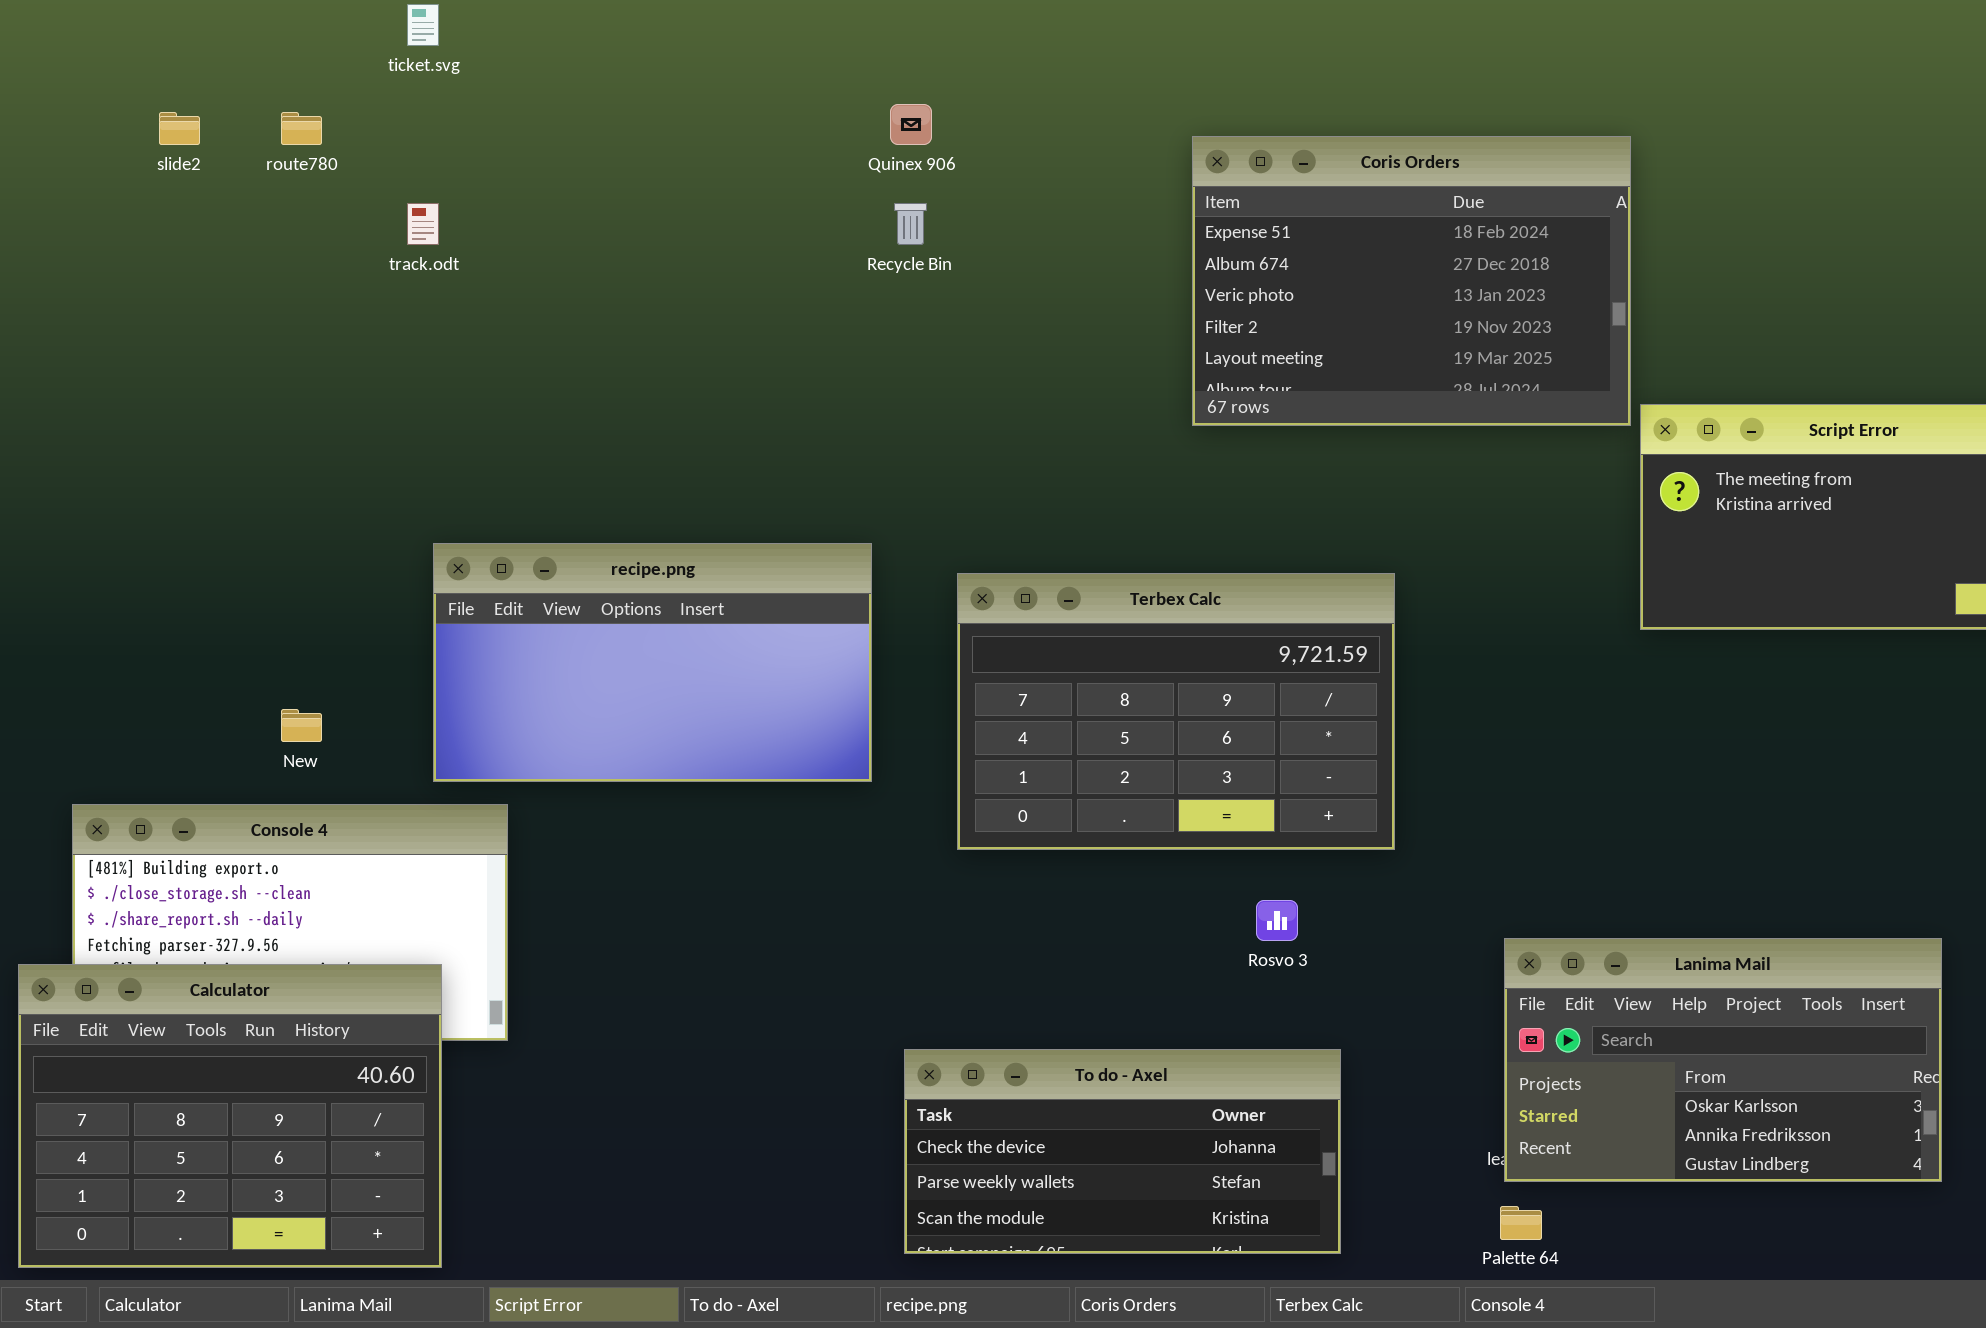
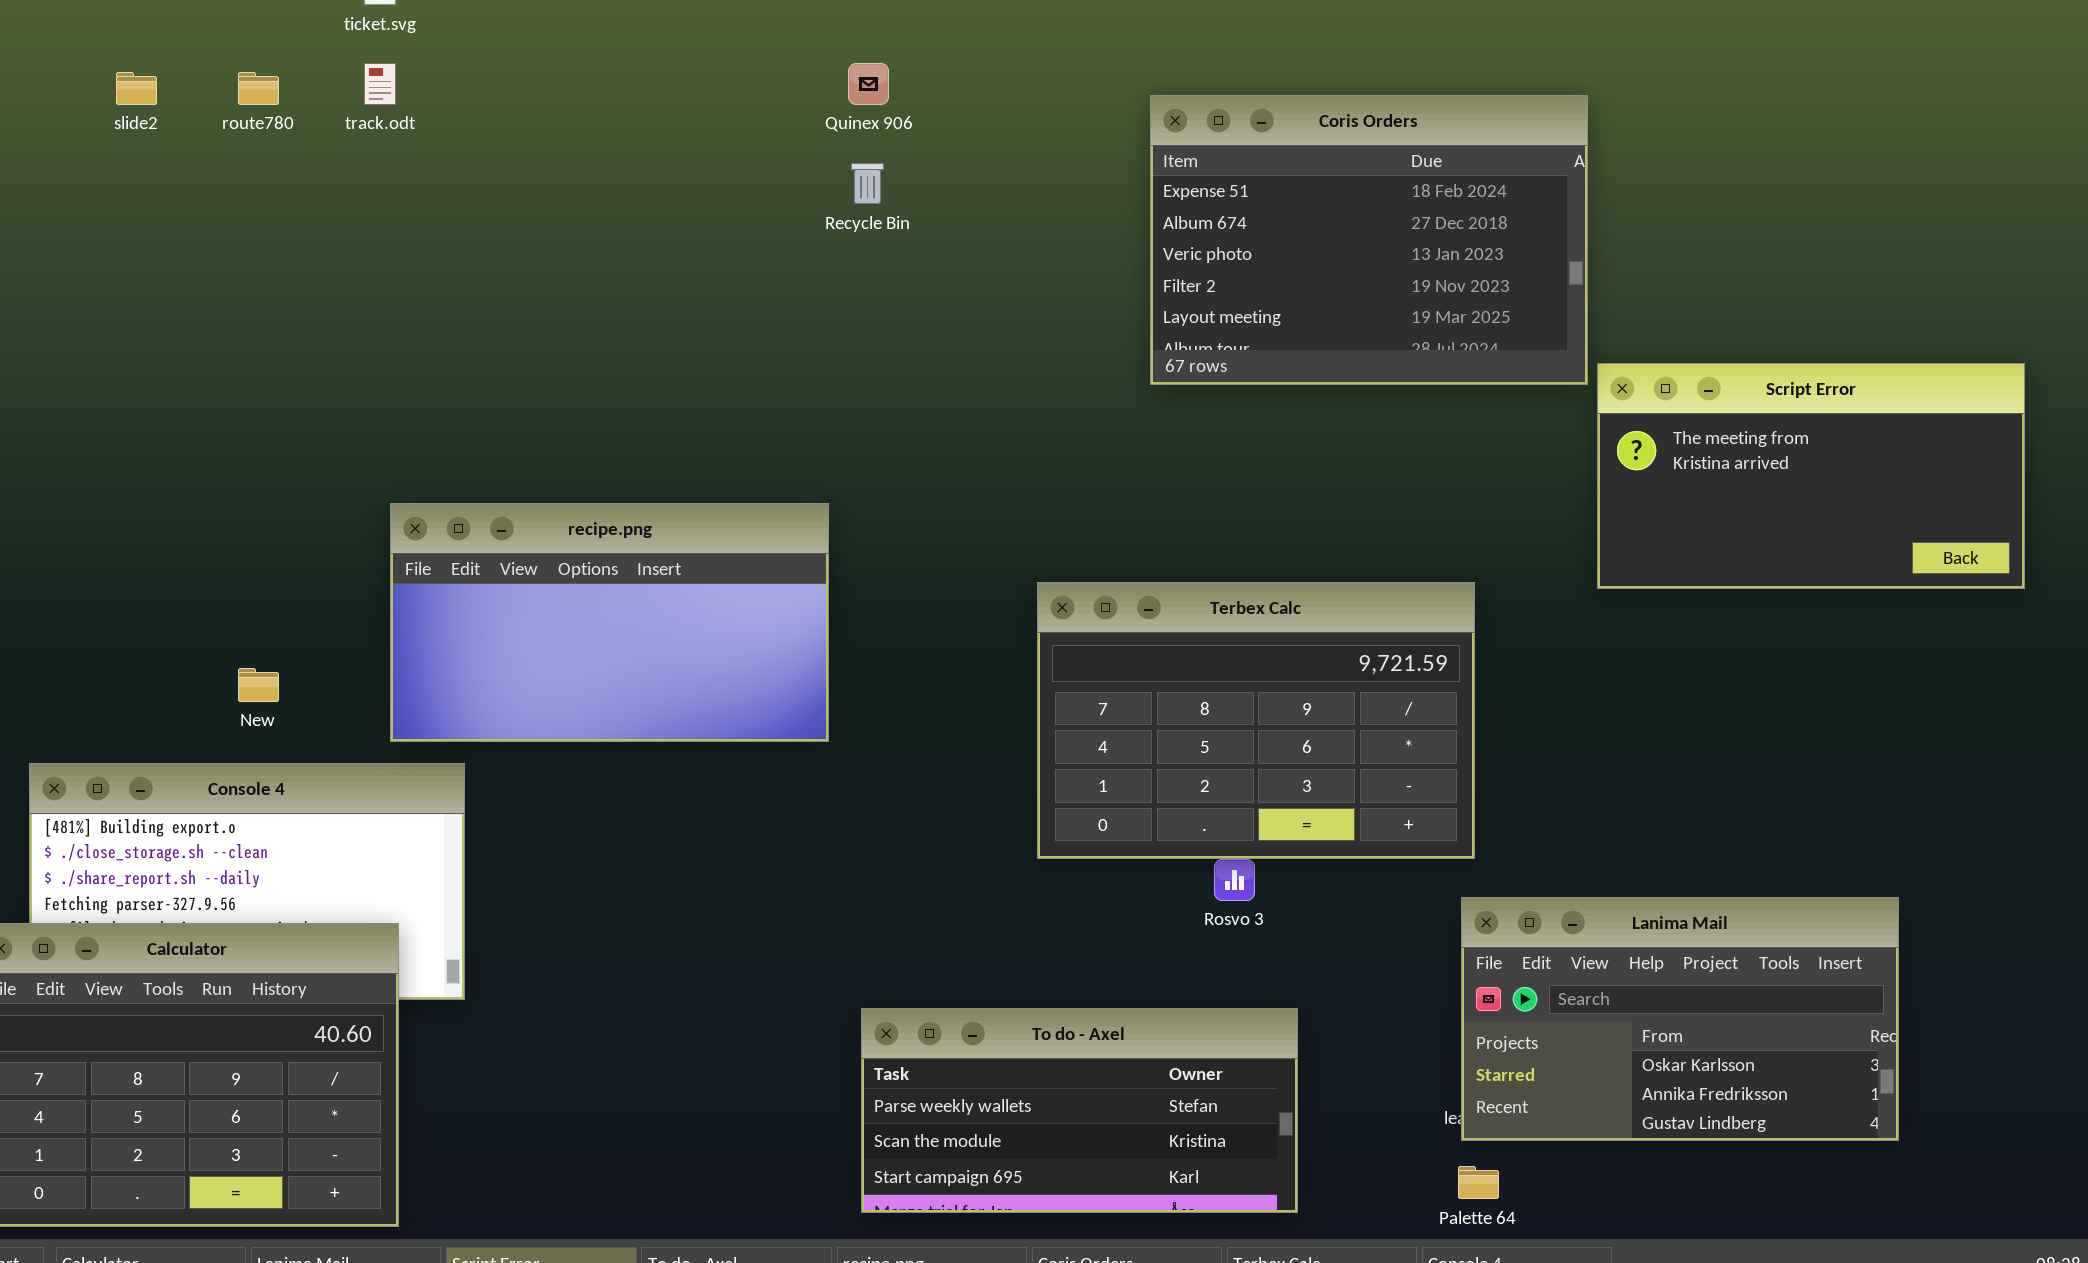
track.odt: [407,203,439,245] -> [364,63,396,105], moved
Terbex Calc: [957,573,1395,850] -> [1037,582,1475,859], moved
To do - Axel: [904,1049,1341,1254] -> [861,1008,1298,1213], scrolled down 1 row

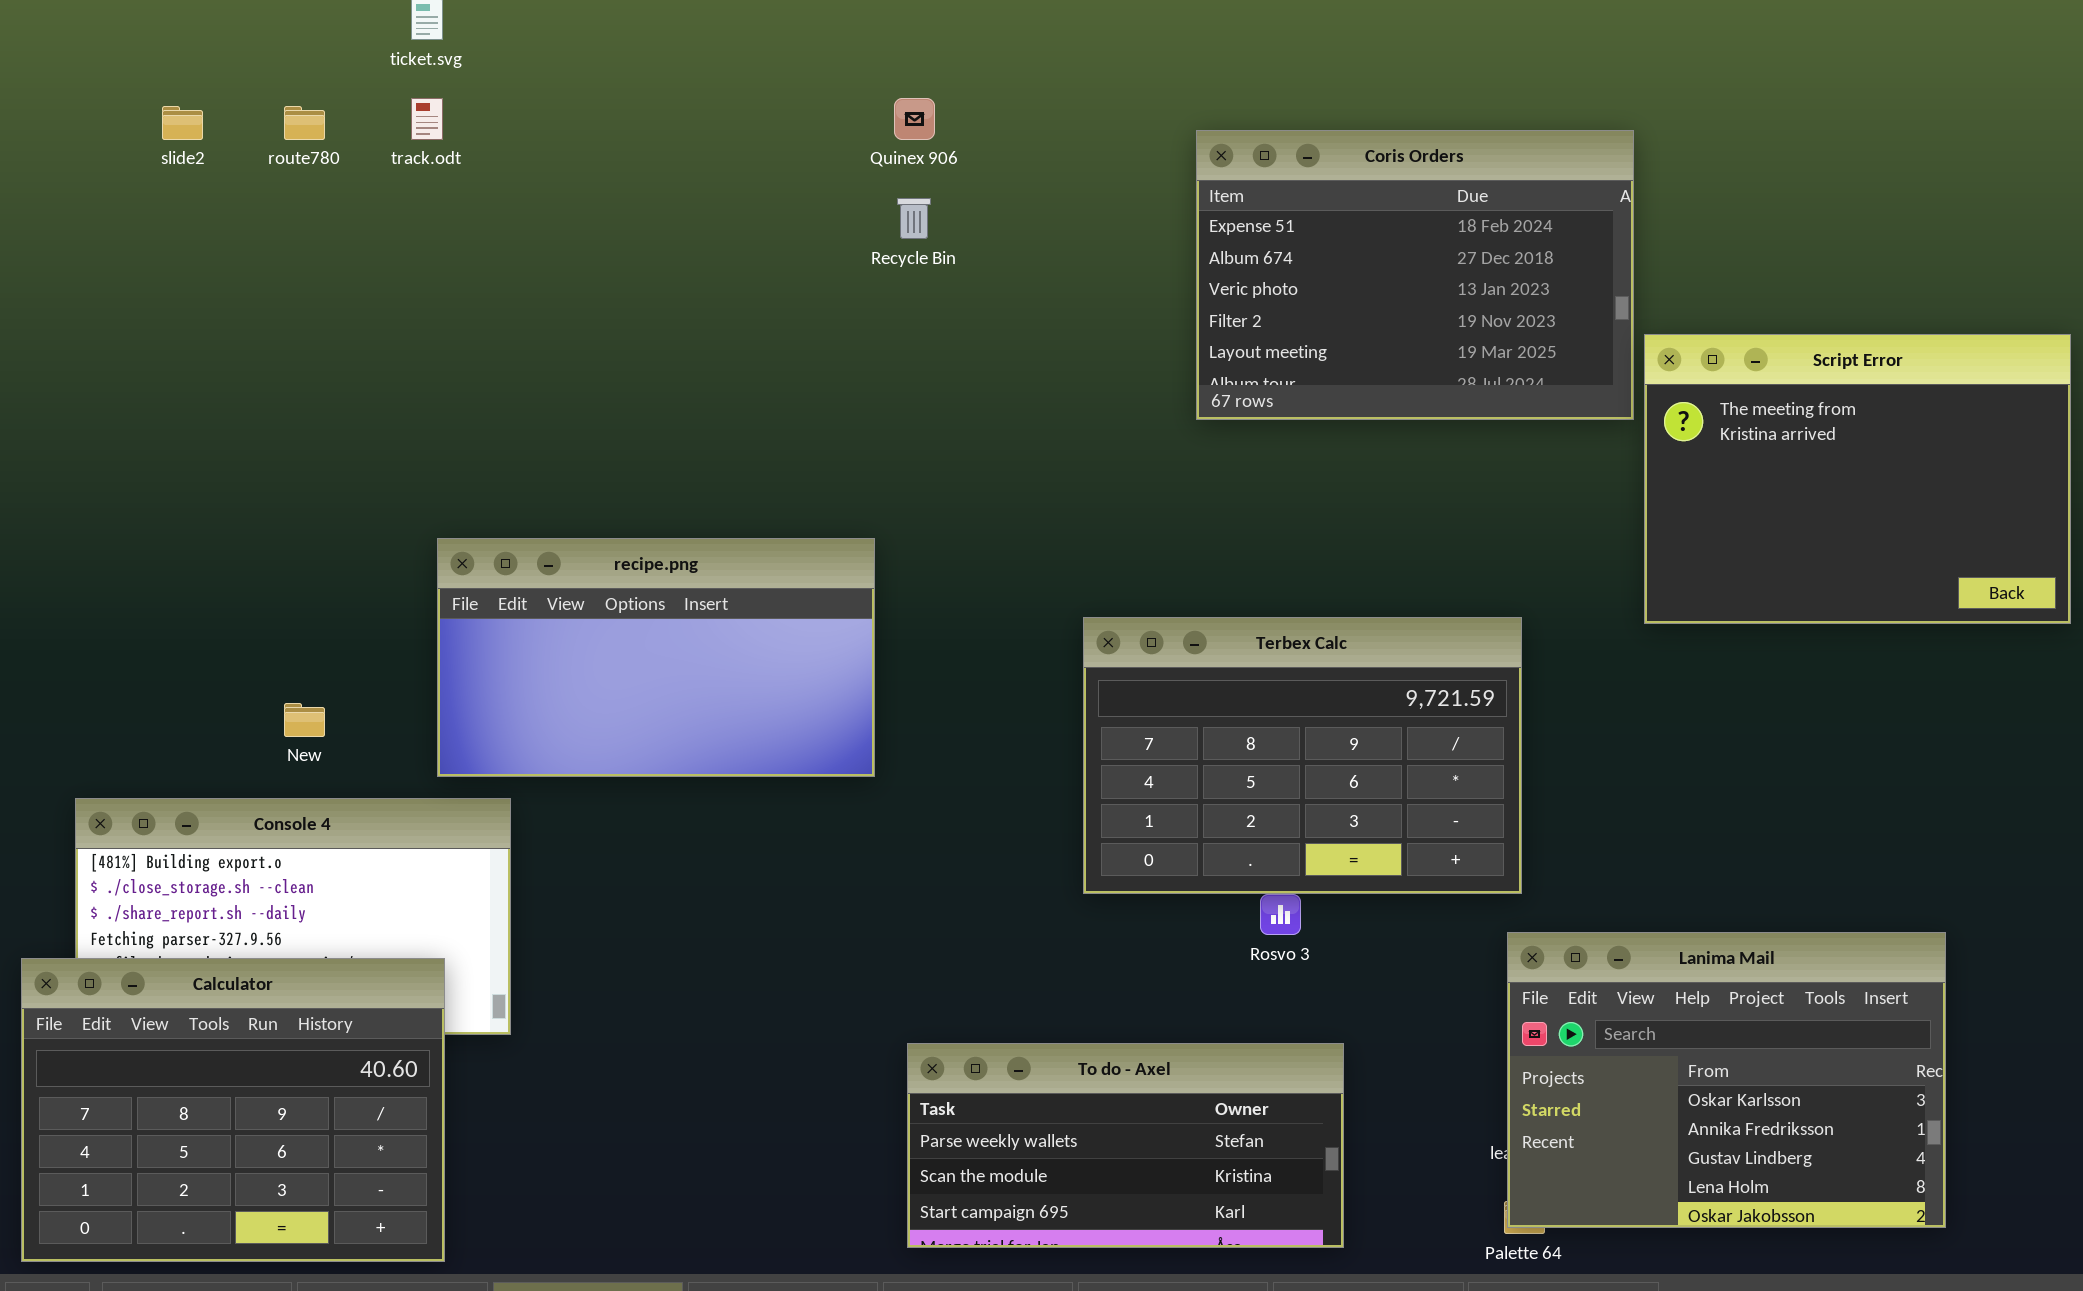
Script Error: [1597,363,2025,589] -> [1644,334,2071,624], resized
Lanima Mail: [1461,897,1899,1141] -> [1507,932,1946,1228], resized

